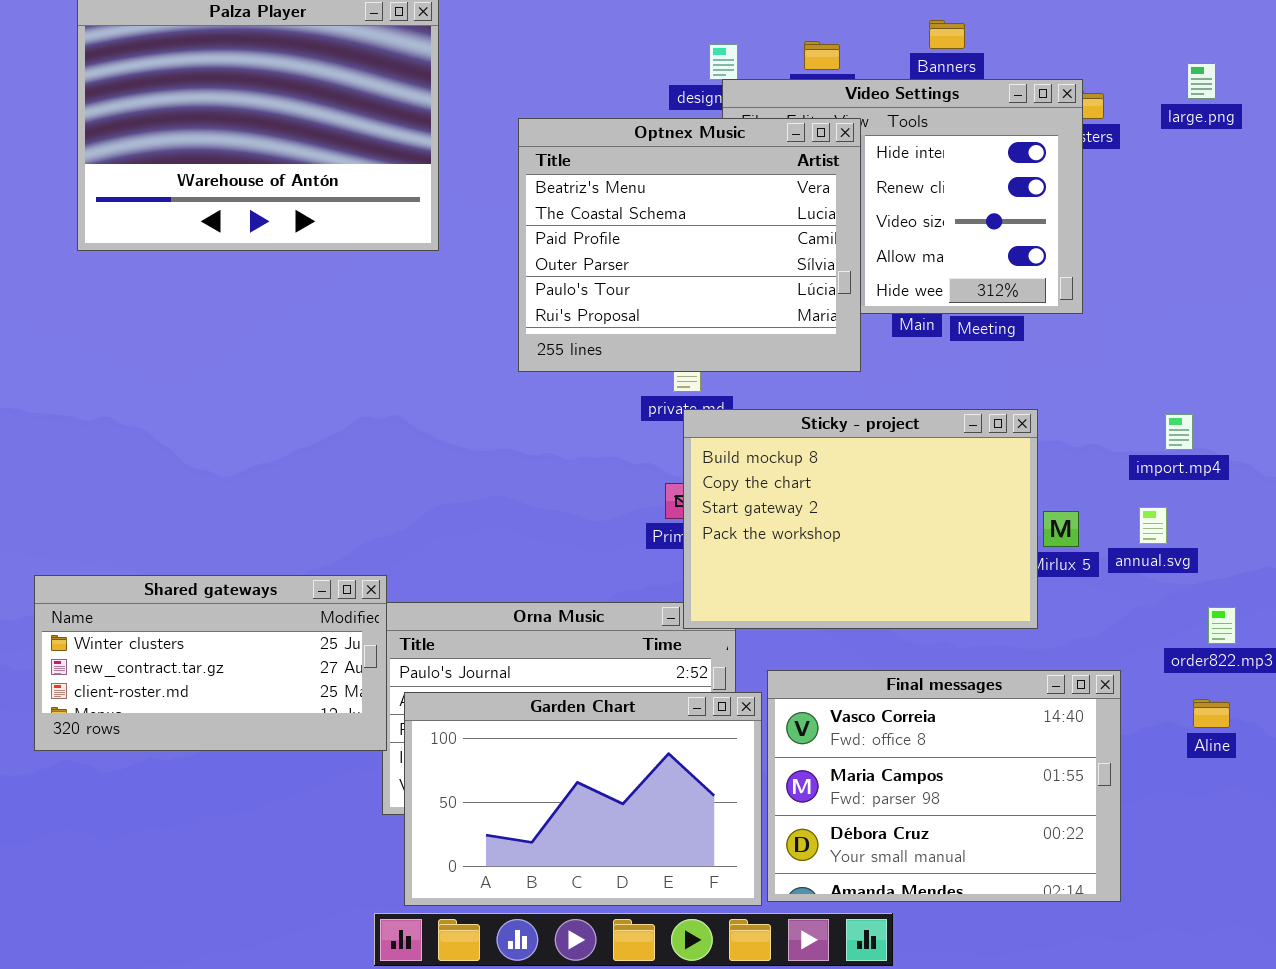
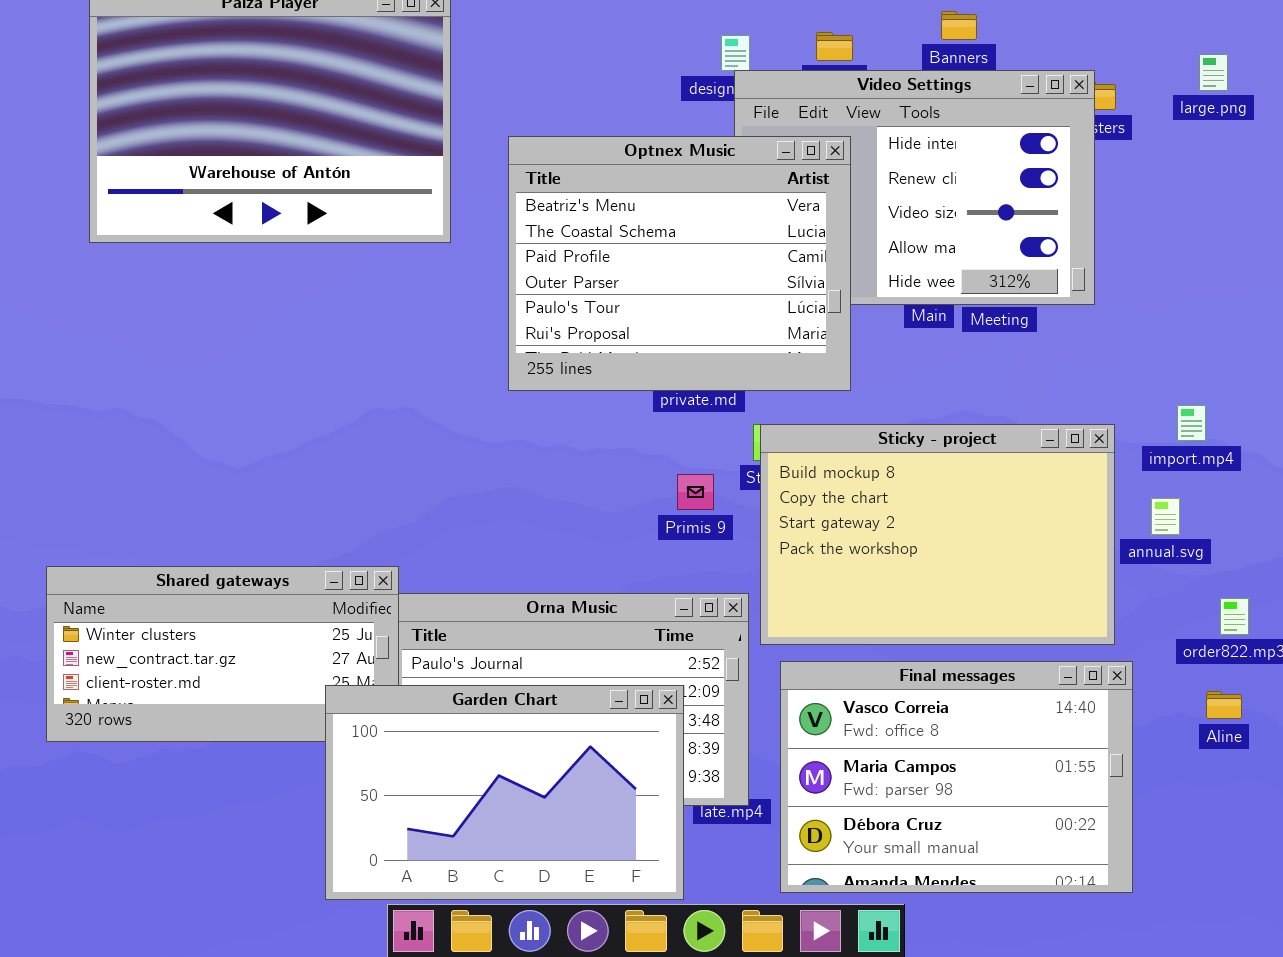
Optnex Music: [518,118,861,372] -> [508,136,851,391], moved
Sticky - project: [683,409,1038,629] -> [760,424,1115,645], moved
Garden Chart: [404,692,762,906] -> [325,685,684,900], moved

